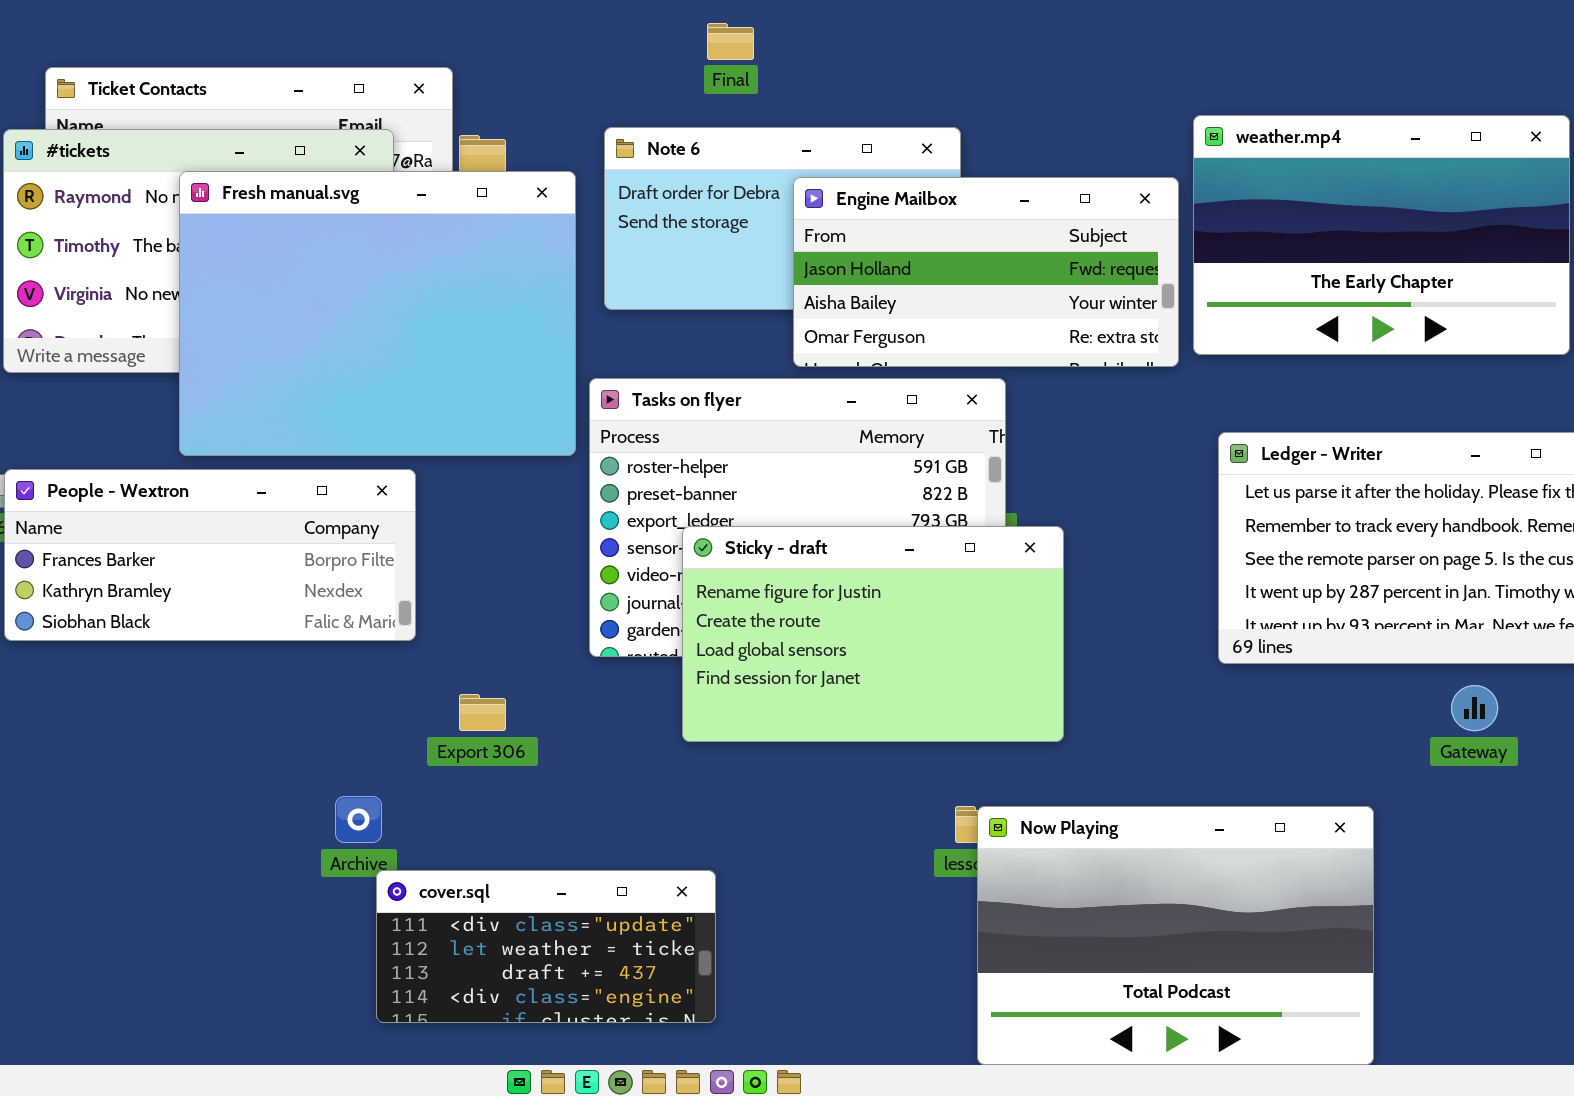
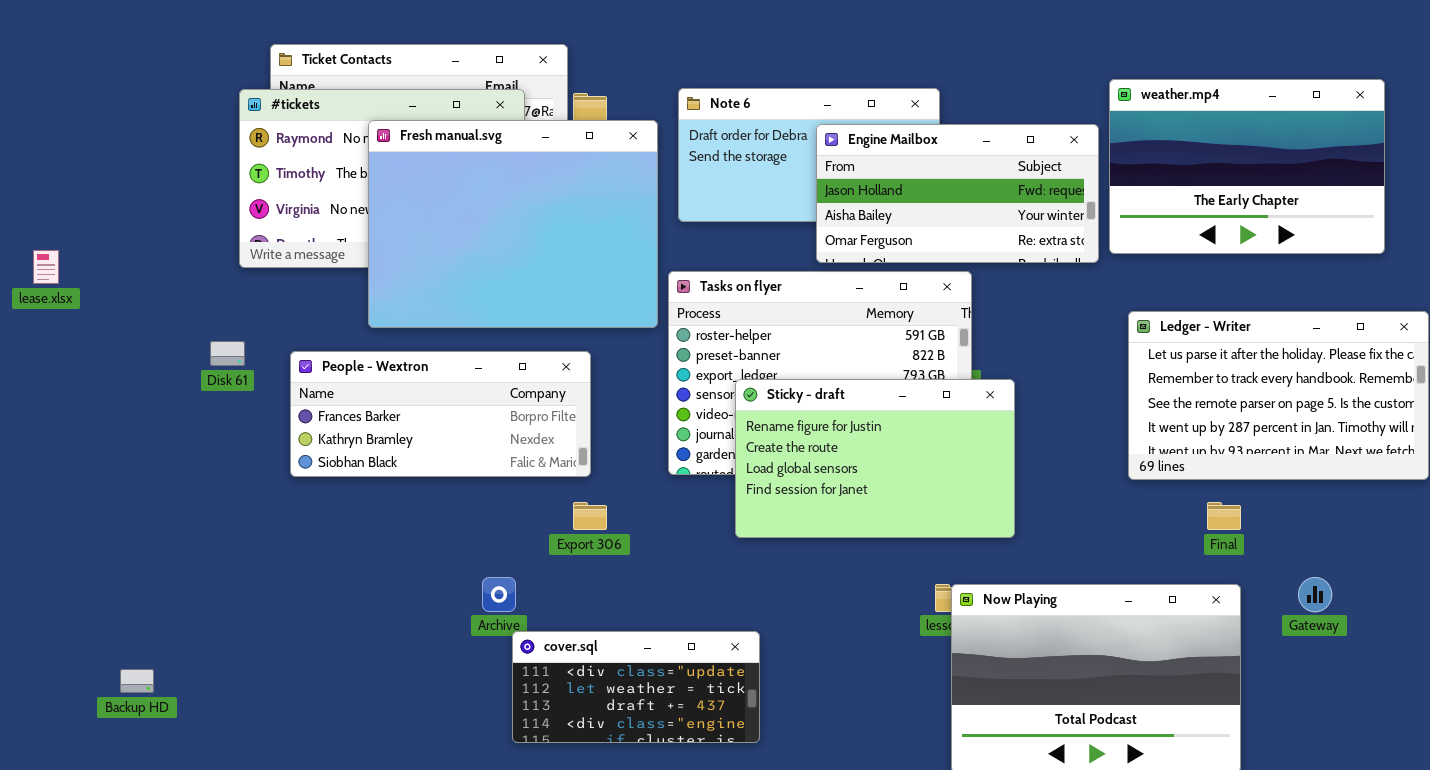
Final: [707,23,754,60] -> [1207,502,1241,530], moved
People - Wextron: [4,469,416,641] -> [290,351,591,477], moved
Gateway: [1451,685,1498,731] -> [1298,577,1332,612], moved

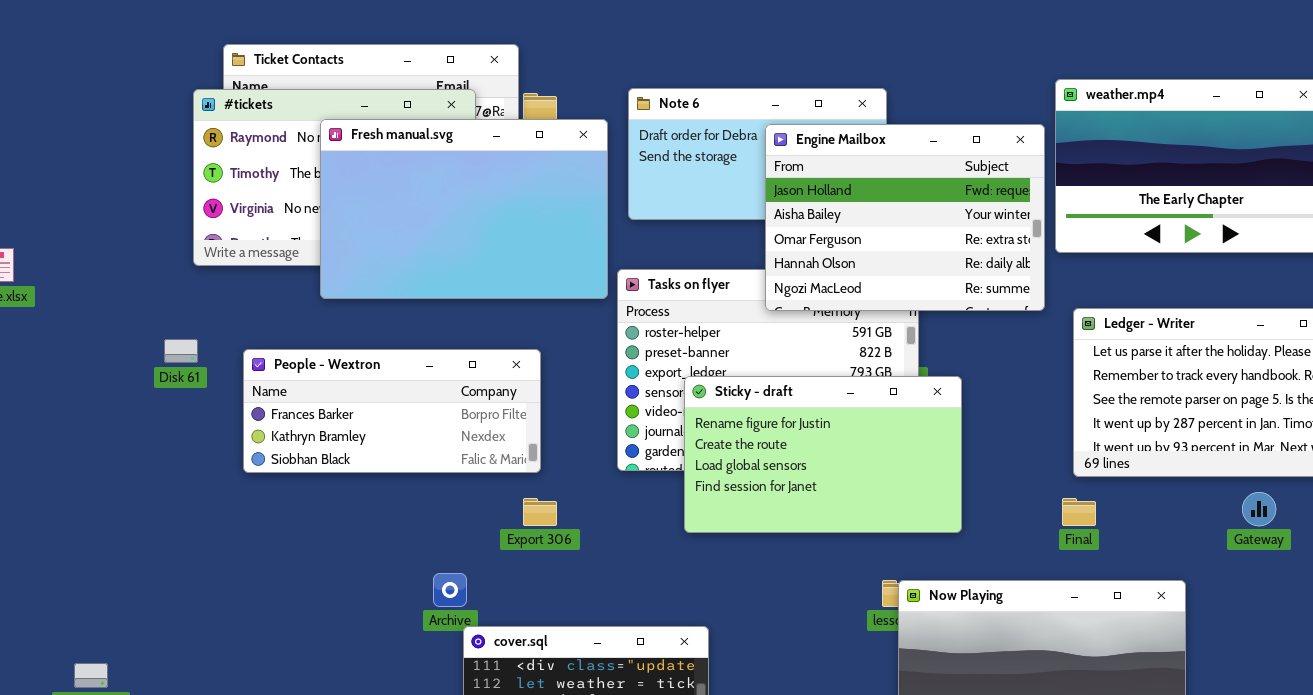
Fresh manual.svg: [368,120,658,328] -> [320,119,608,299], resized
Engine Mailbox: [816,124,1099,263] -> [765,124,1045,311], resized
Final: [1207,502,1241,530] -> [1062,498,1096,526], moved
Gateway: [1298,577,1332,612] -> [1242,492,1276,526], moved

